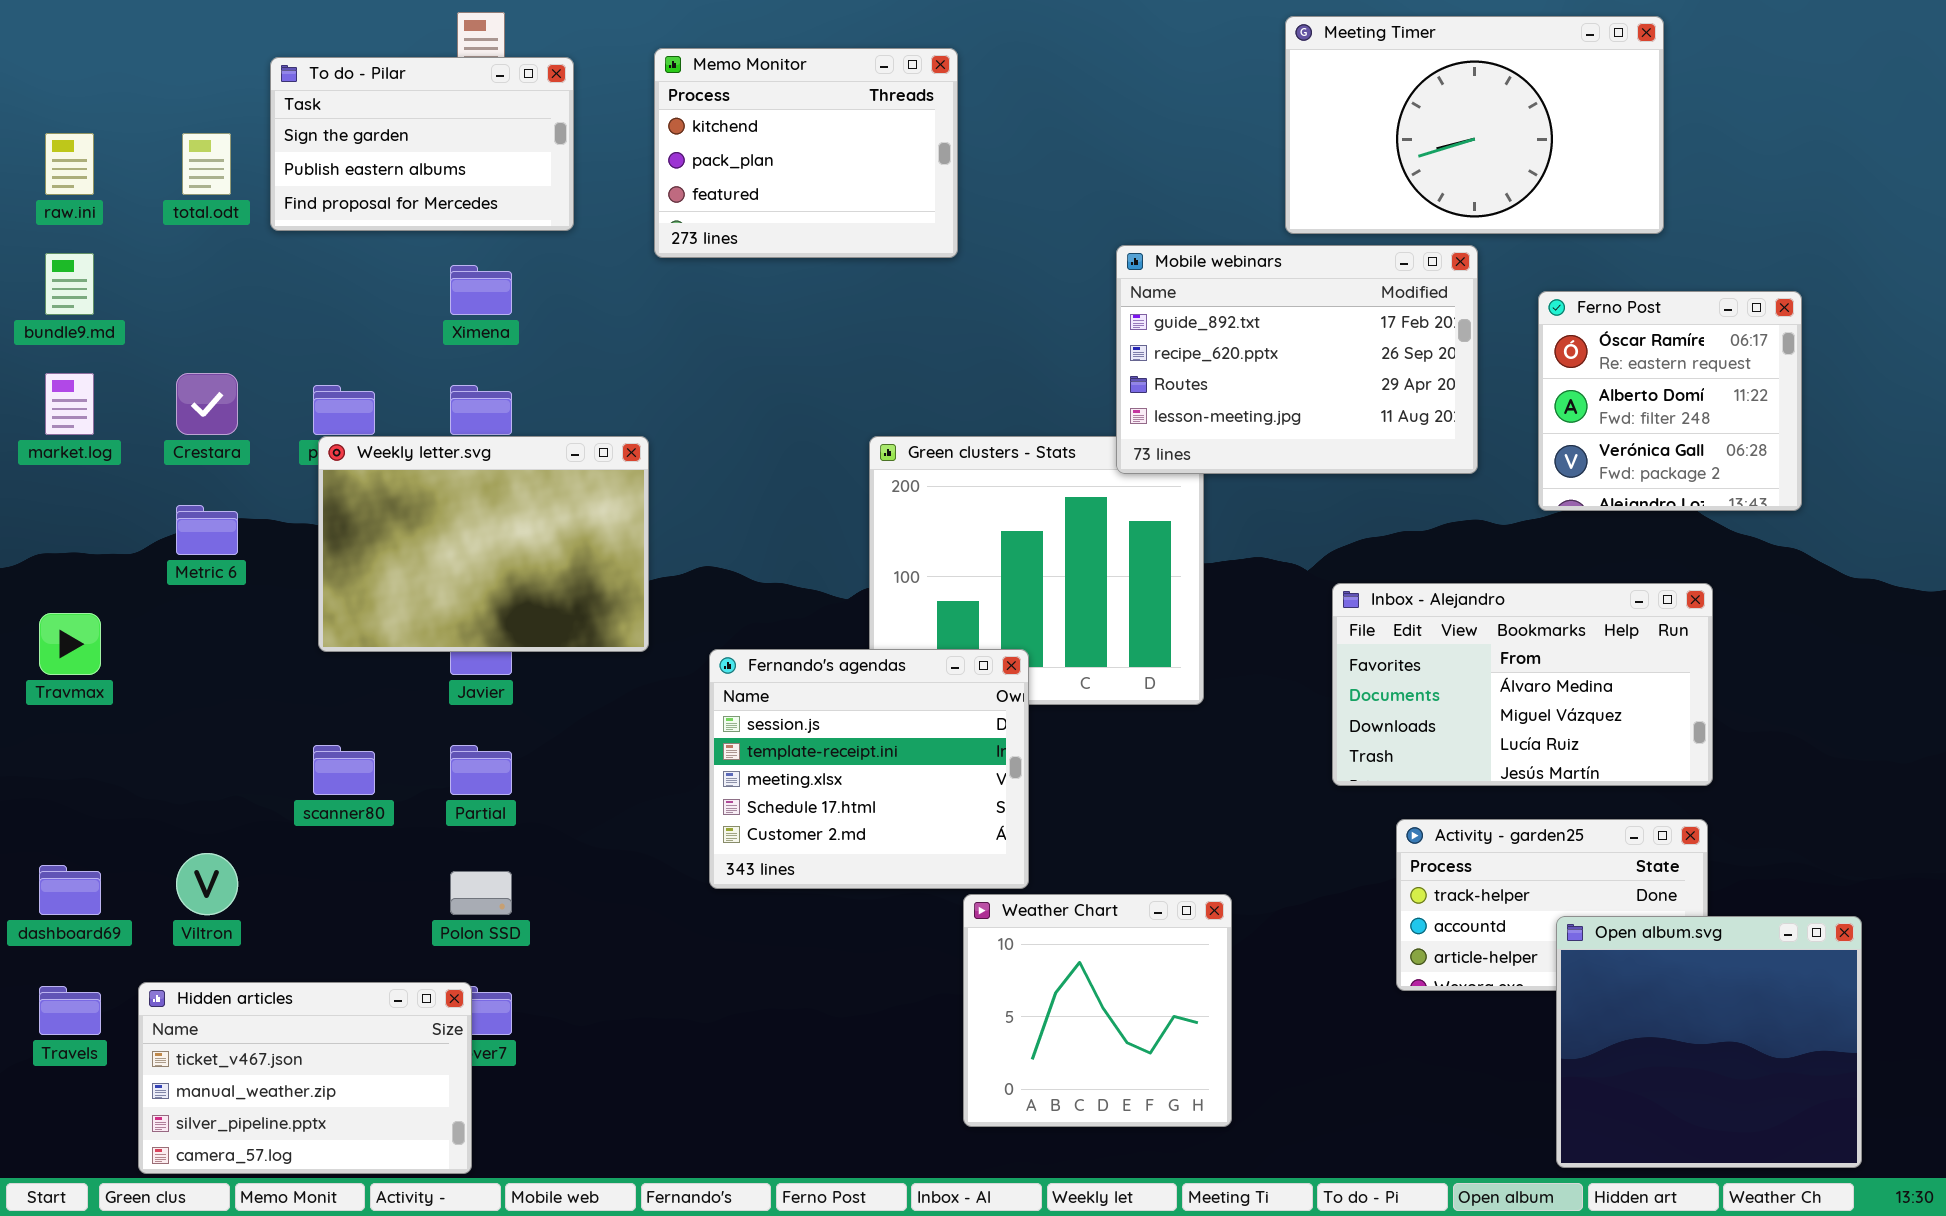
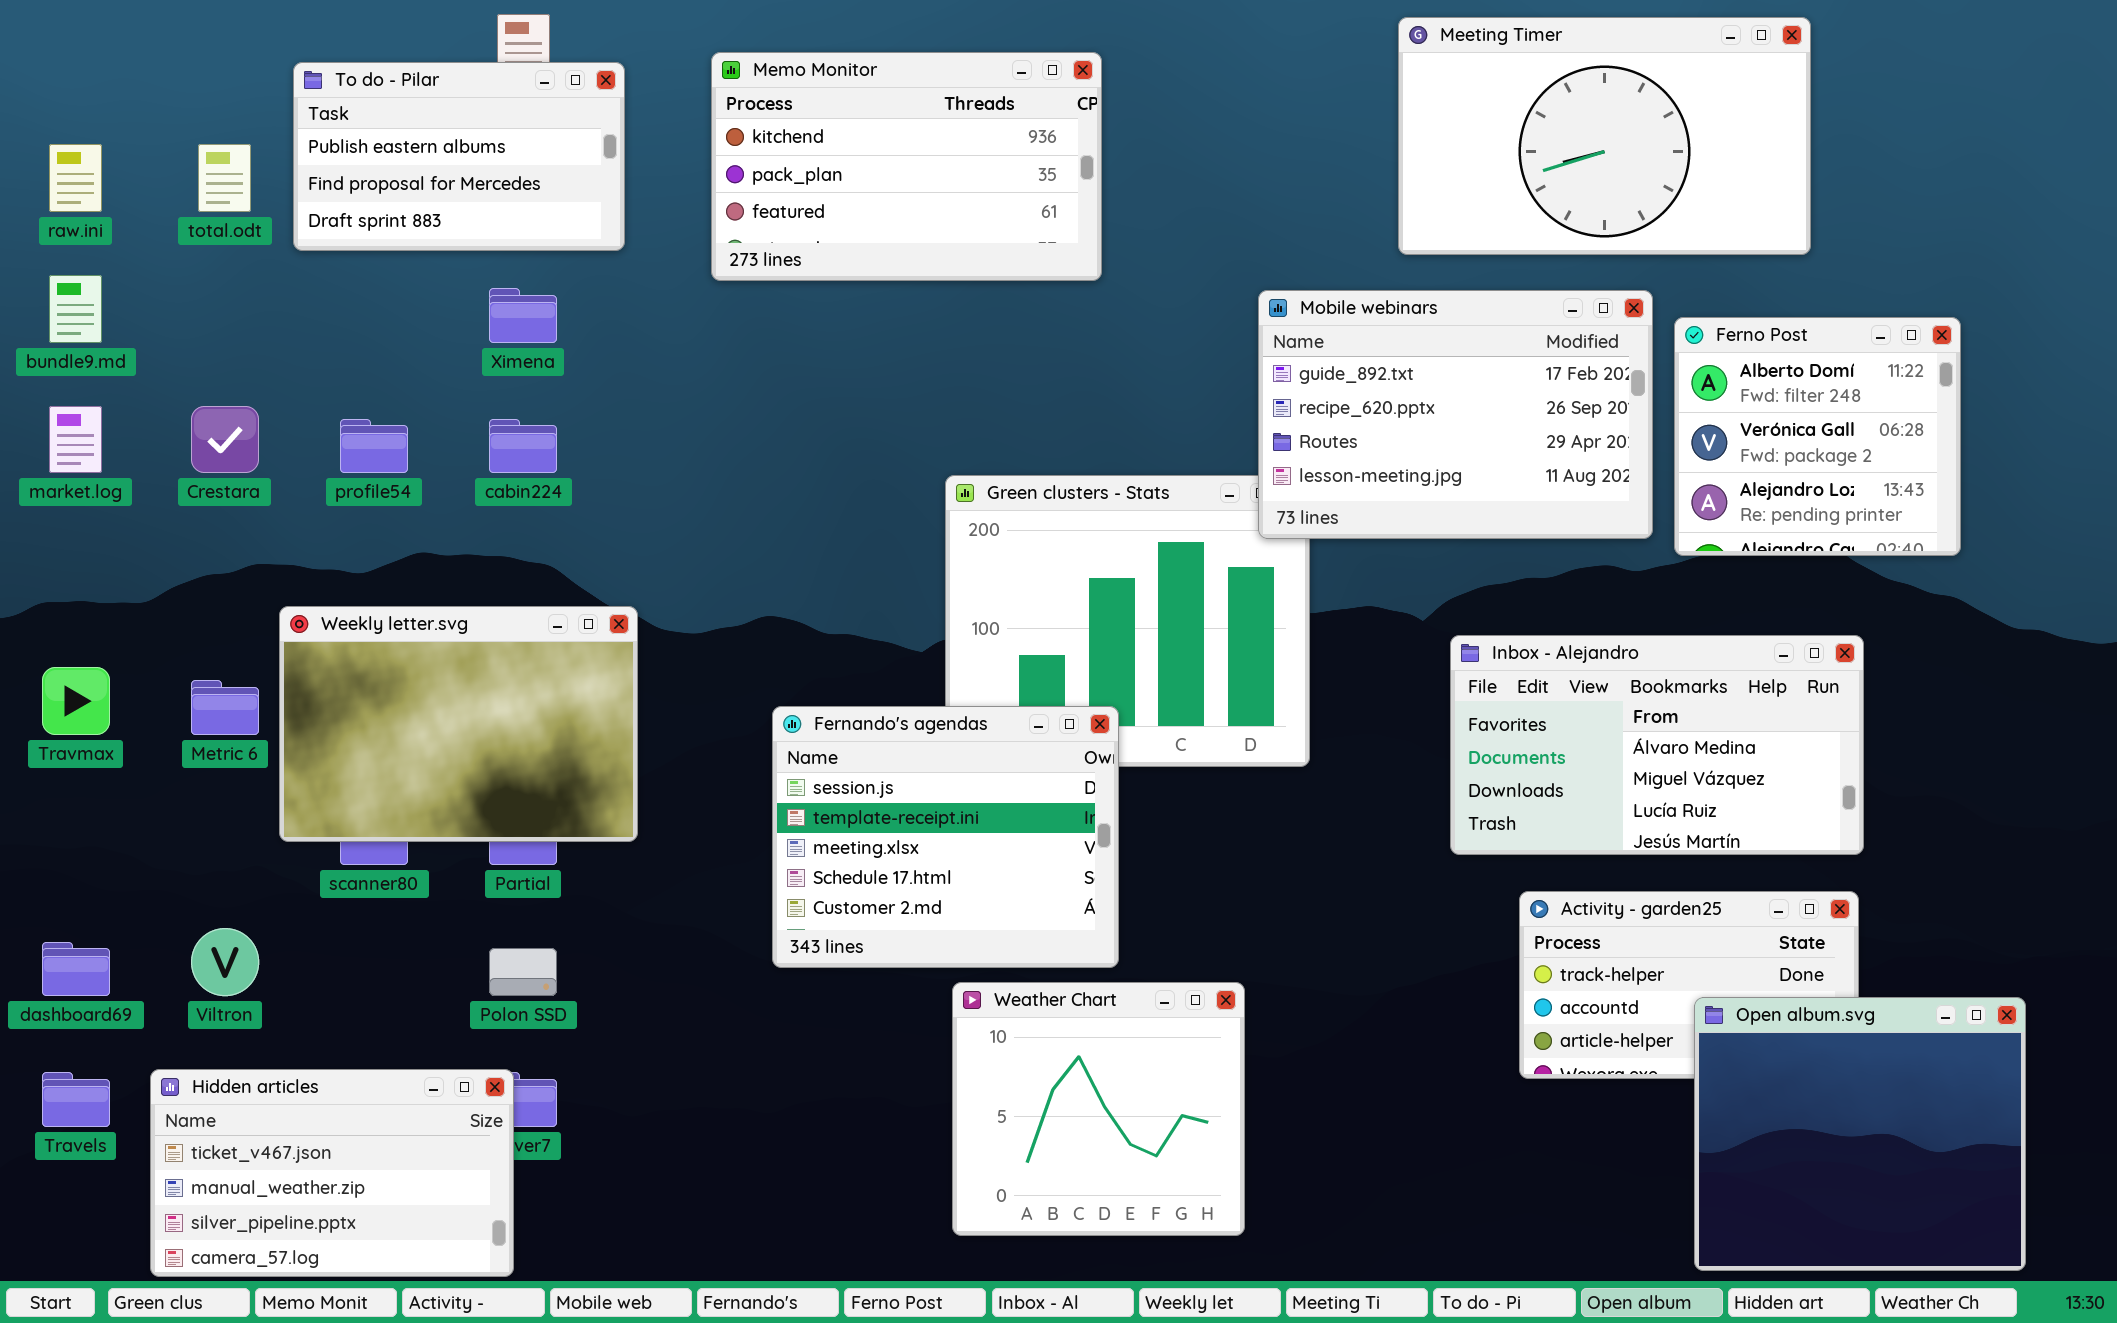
Memo Monitor: [654,48,958,258] -> [711,52,1102,281], resized
To do - Pilar: [270,57,574,231] -> [293,62,625,251], scrolled down 1 row
Mobile webinars: [1116,245,1478,474] -> [1258,290,1653,539], moved
Ferno Post: [1538,291,1802,511] -> [1674,317,1961,556], scrolled down 1 row
Weekly letter.svg: [318,436,649,652] -> [279,606,638,842], moved
Metric 6: [176,505,238,555] -> [191,680,259,735], moved
Weather Chart: [963,894,1232,1127] -> [952,982,1245,1236], moved

